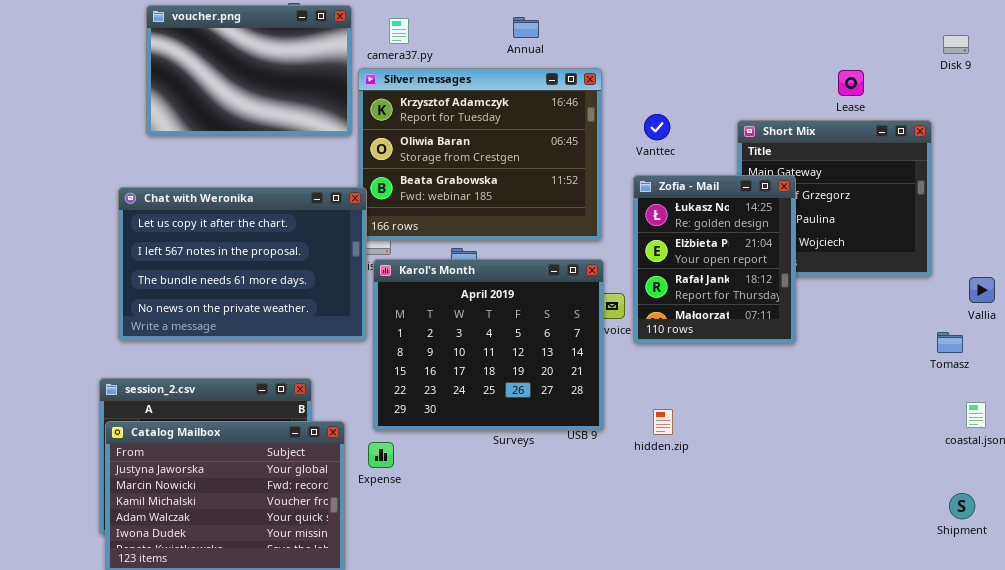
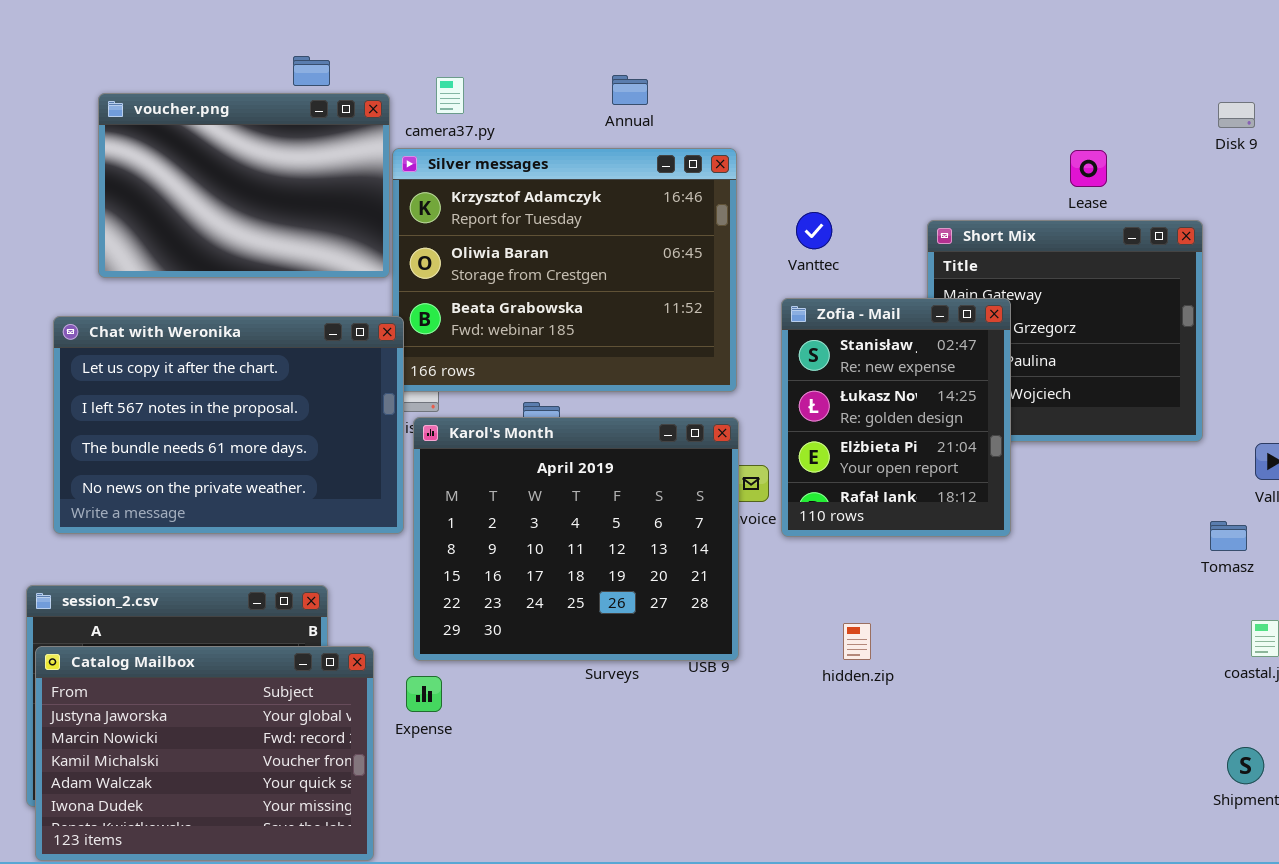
voucher.png: [146,5,352,136] -> [98,93,390,278], moved
Zofia - Mail: [633,175,796,344] -> [781,298,1011,537], scrolled up 1 row
hidden.zip: [653,409,673,435] -> [843,623,871,660], moved

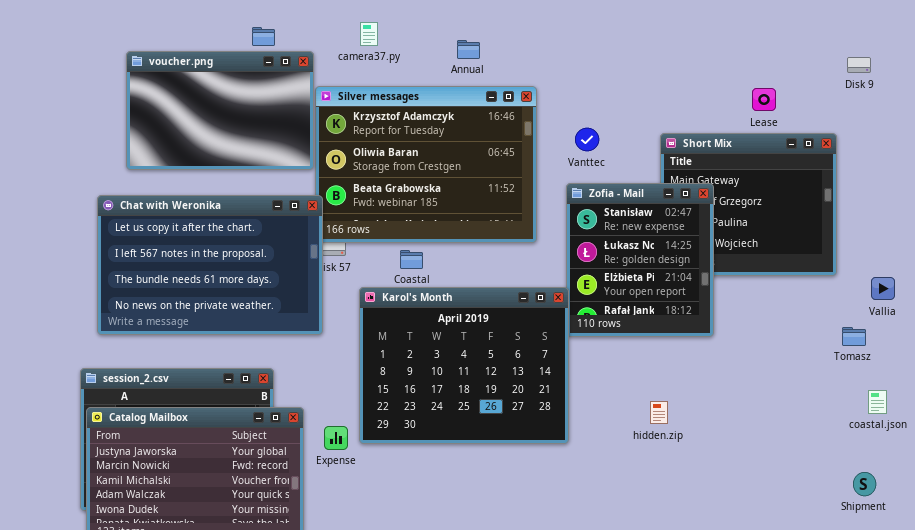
camera37.py: [436,77,464,114] -> [360,22,378,46], moved
Karol's Month: [413,417,739,661] -> [359,287,569,444], moved
hidden.zip: [843,623,871,660] -> [650,401,668,424], moved

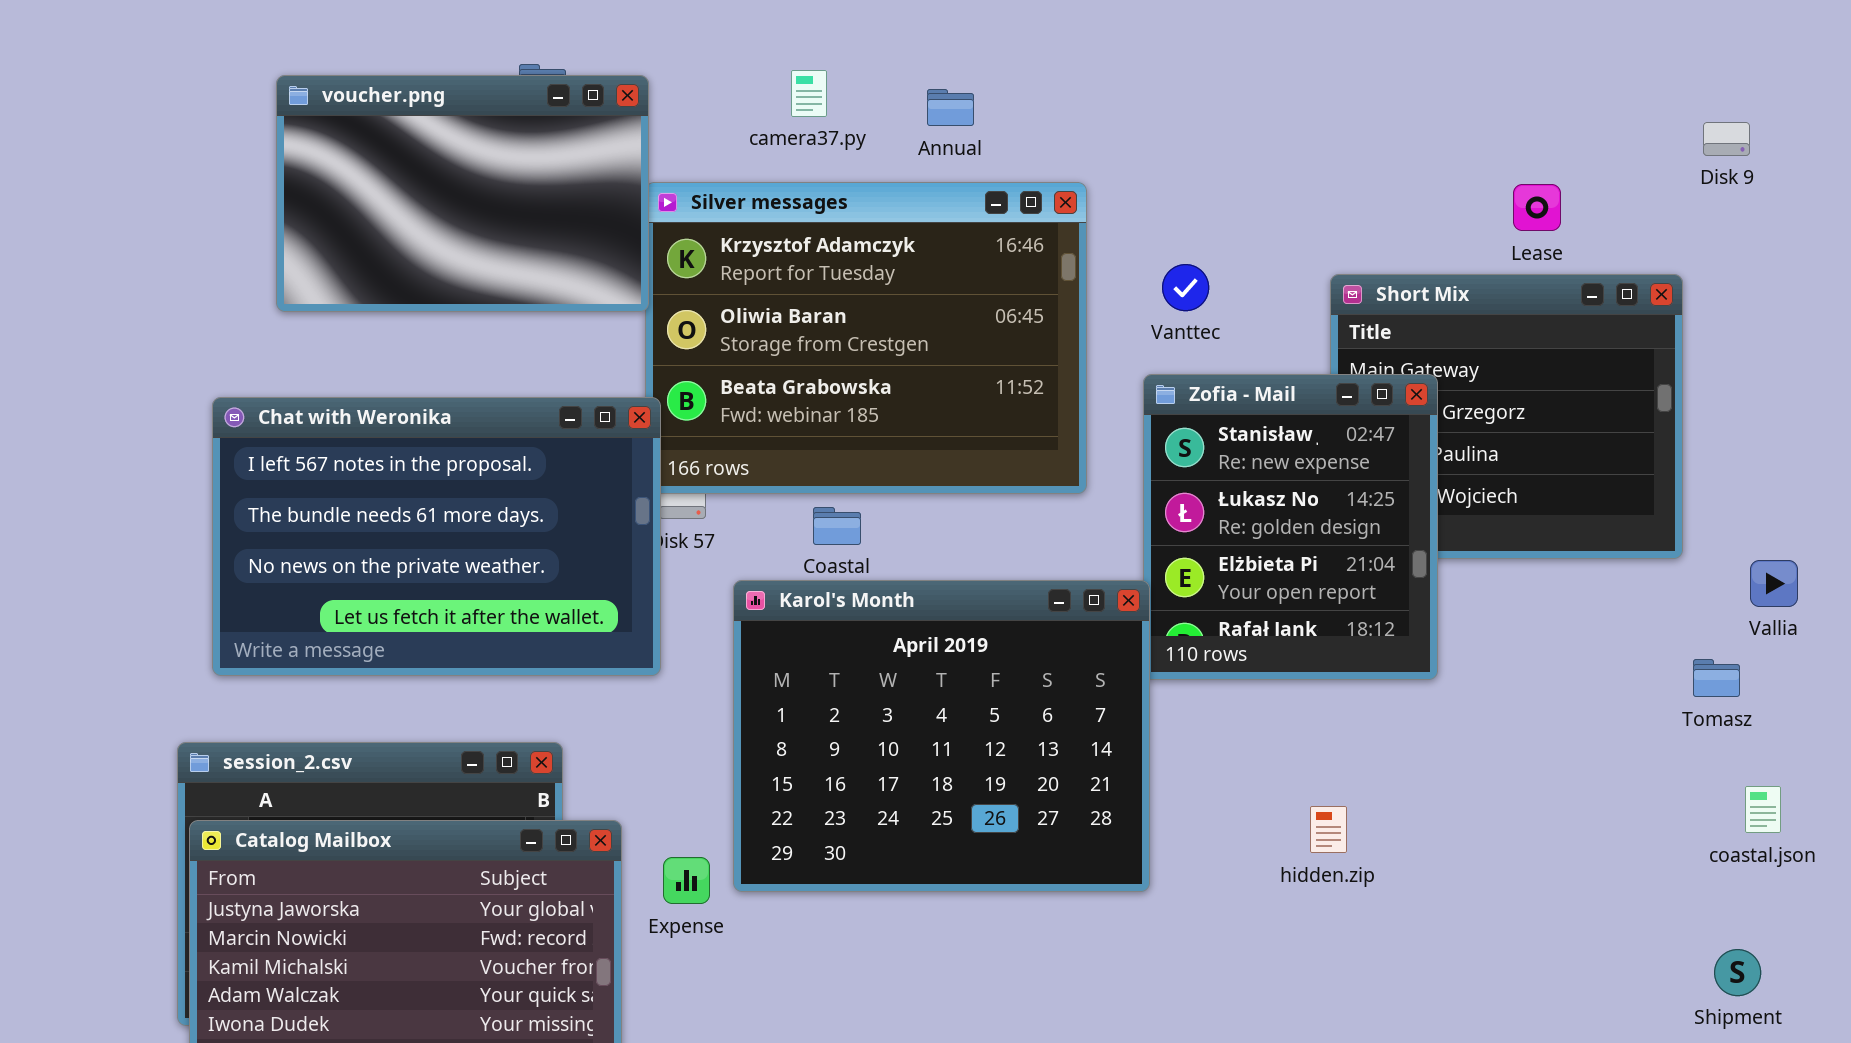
camera37.py: [360,22,378,46] -> [791,70,827,117], moved
voucher.png: [126,51,314,170] -> [276,75,649,312], moved
Chat with Weronika: [97,195,323,335] -> [212,397,661,676], scrolled down 1 row

